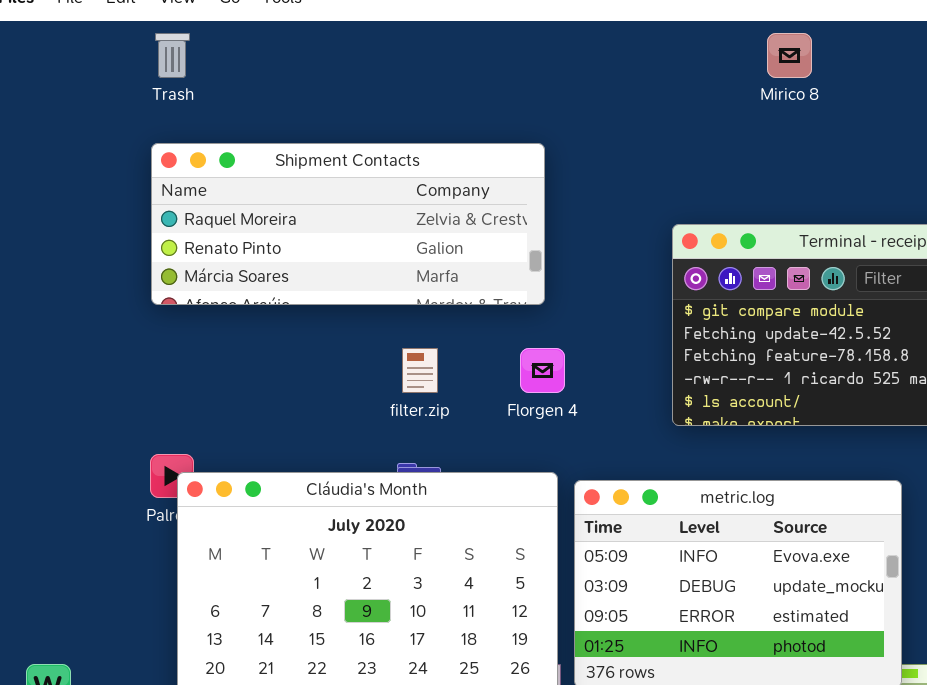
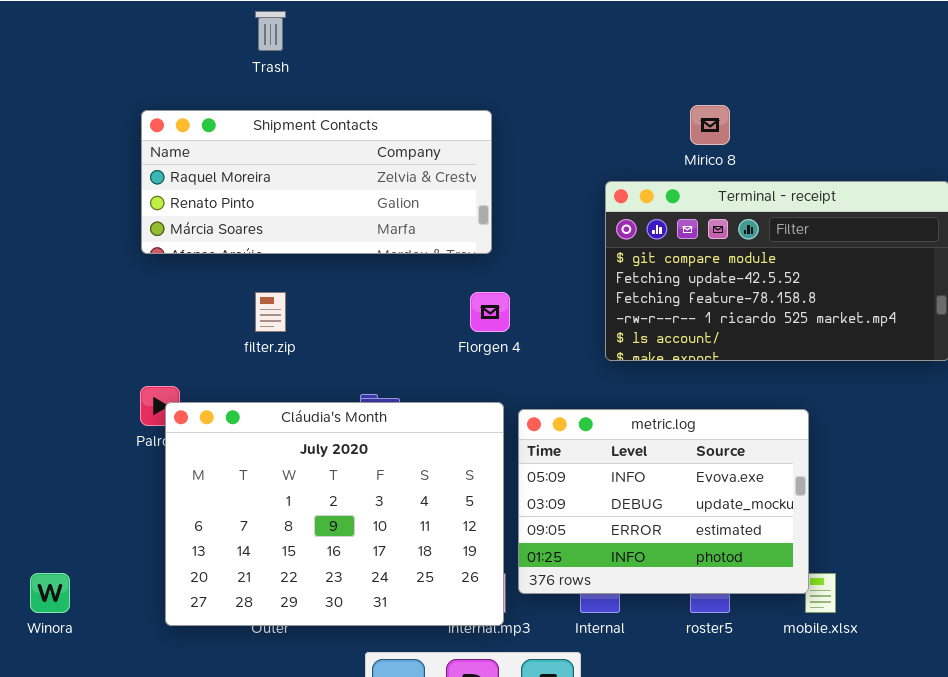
Trash: [155,33,190,78] -> [255,11,286,51], moved
Mirico 8: [767,33,812,78] -> [690,105,730,145], moved
filter.zip: [402,348,438,393] -> [255,292,286,332], moved

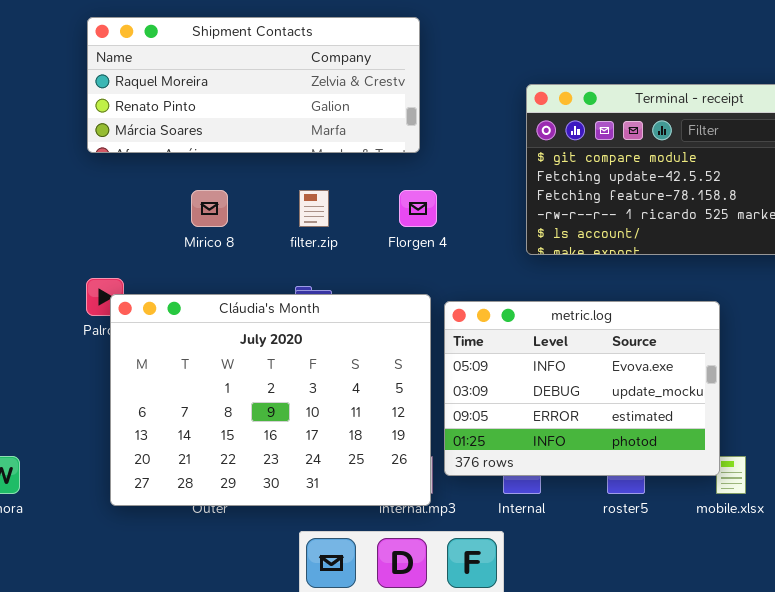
Mirico 8: [690,105,730,145] -> [191,190,228,227], moved
filter.zip: [255,292,286,332] -> [299,190,329,227], moved

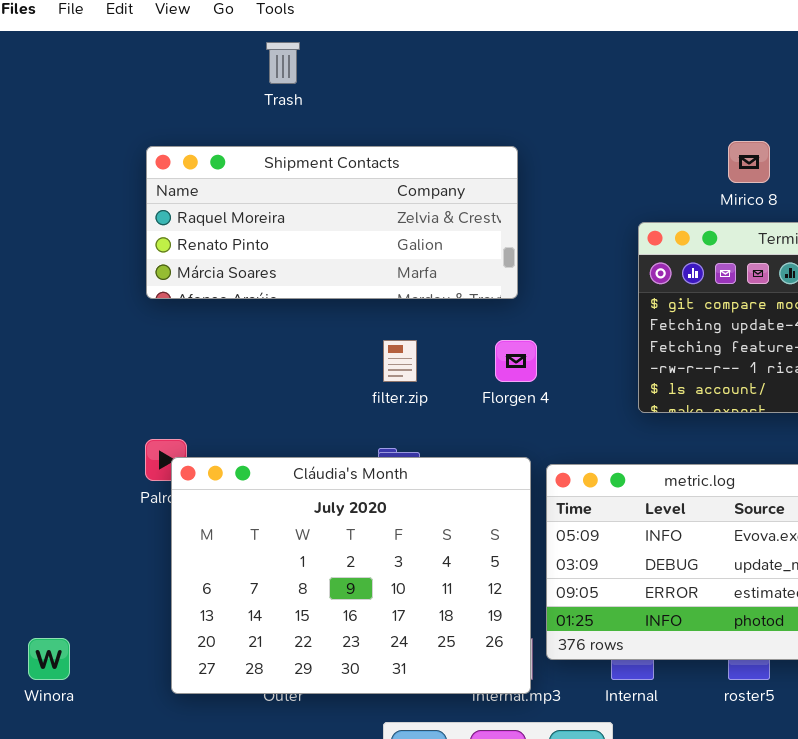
Mirico 8: [191,190,228,227] -> [728,141,770,183], moved

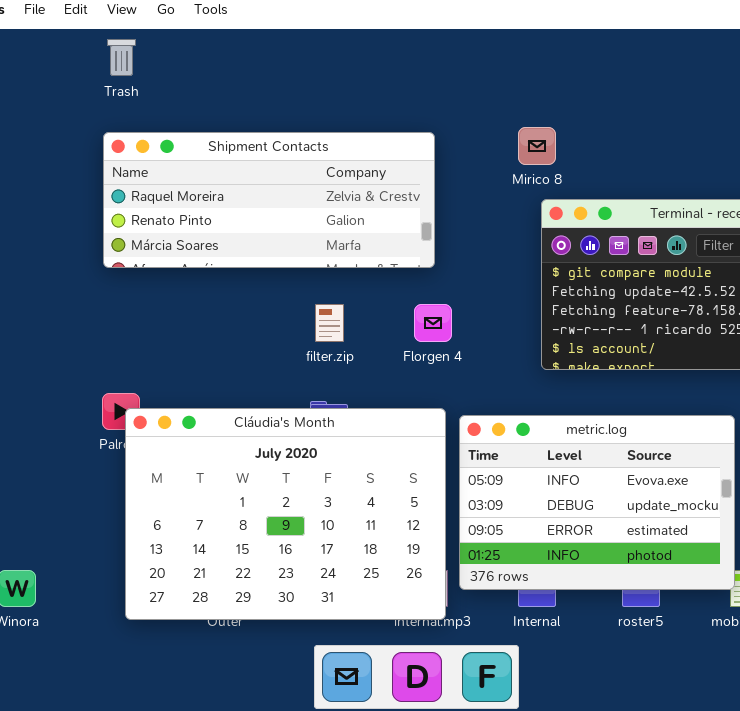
Trash: [266,42,300,84] -> [107,39,136,76], moved
Mirico 8: [728,141,770,183] -> [518,127,556,165], moved

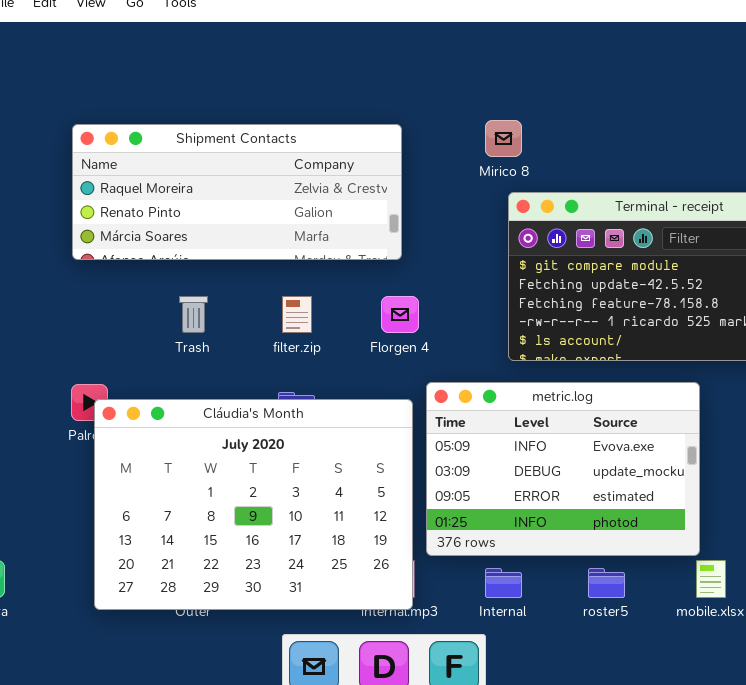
Trash: [107,39,136,76] -> [179,296,208,333], moved
metric.log: [459,415,735,590] -> [426,382,700,556], moved

